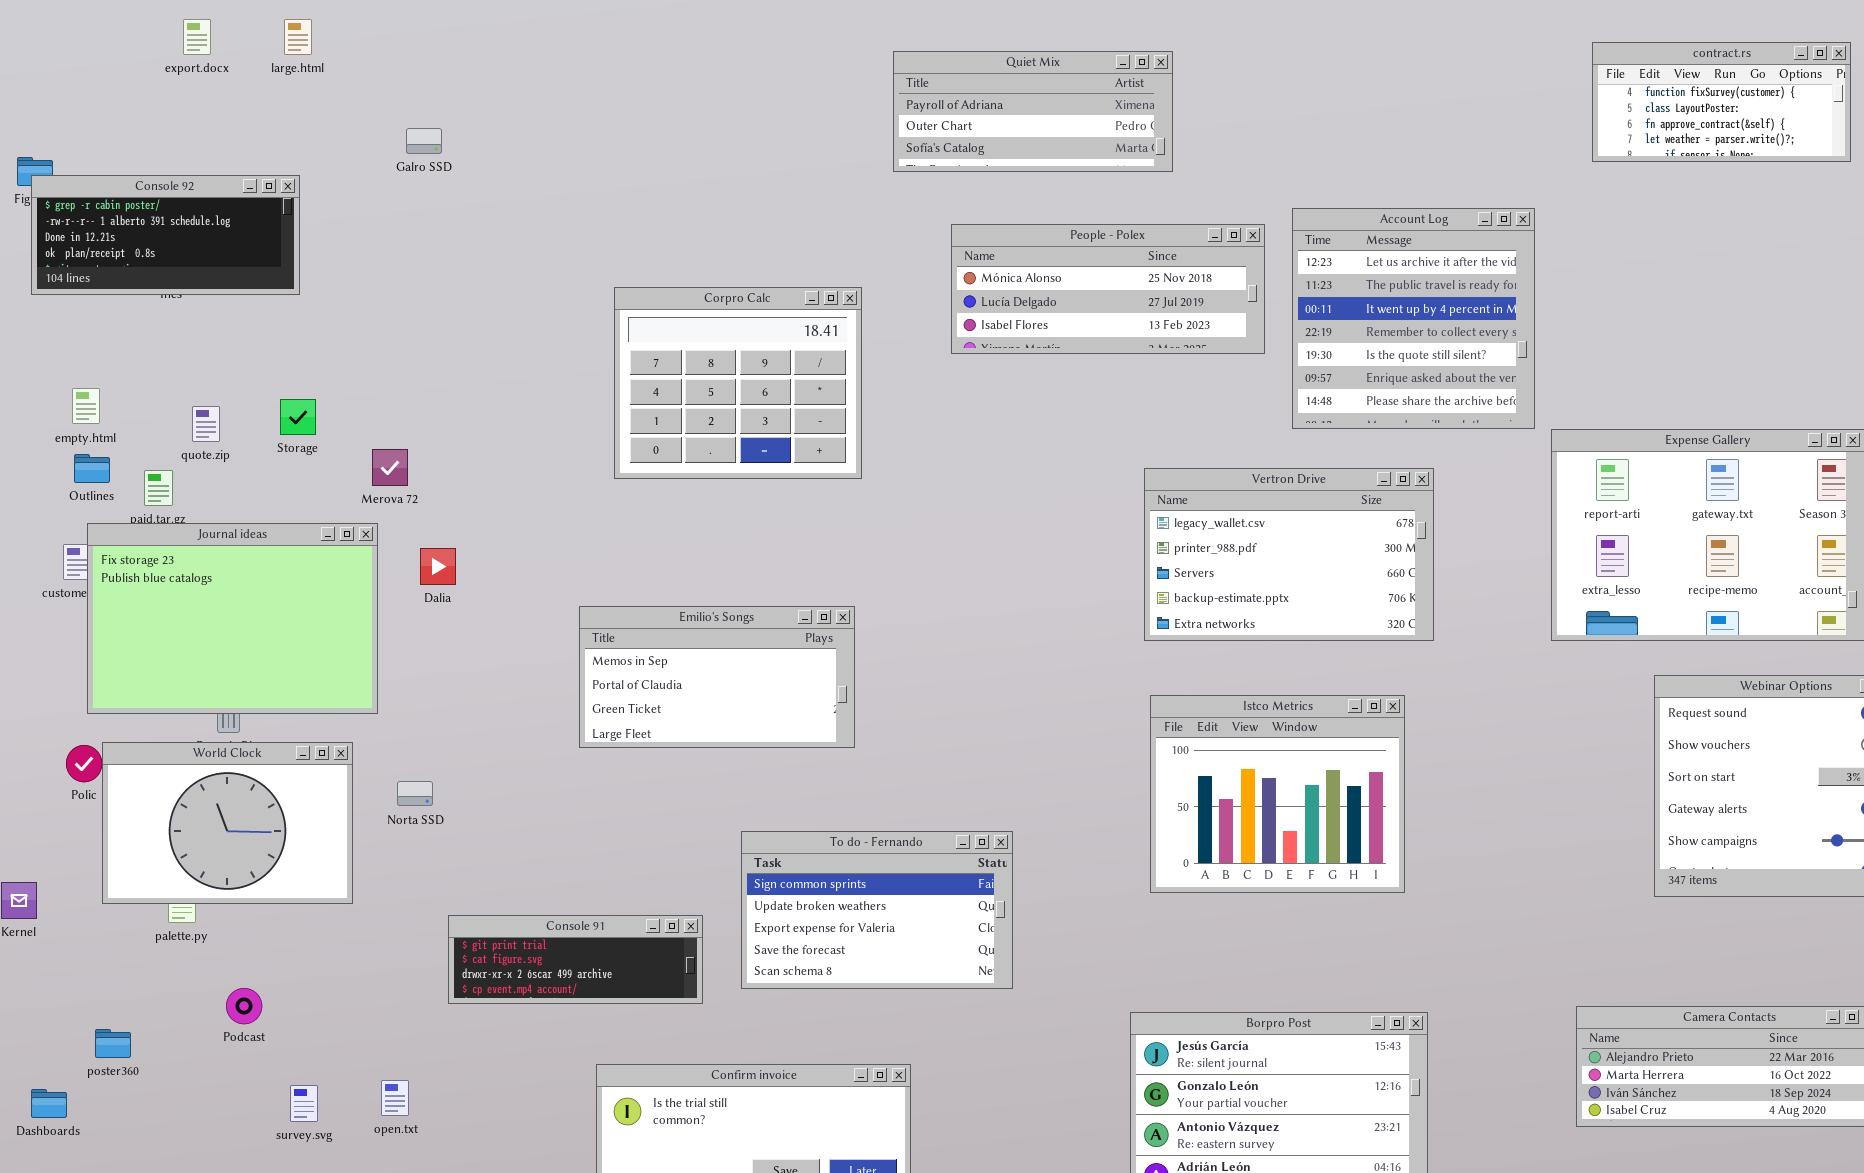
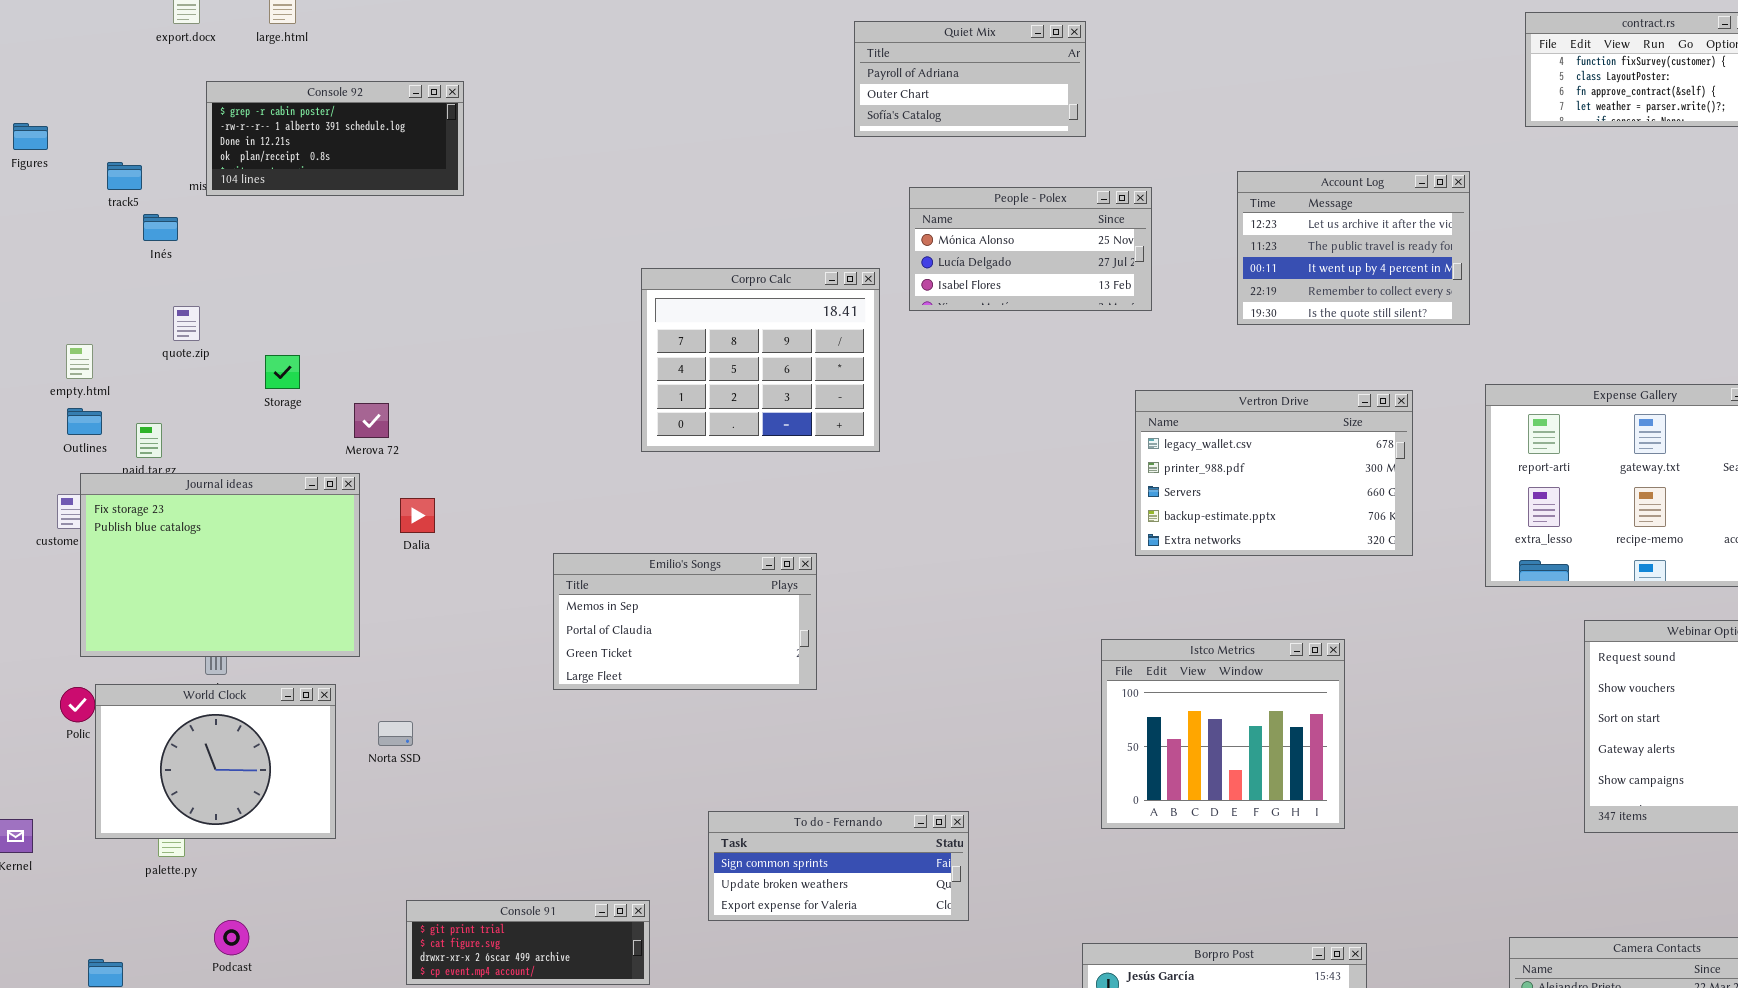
Quiet Mix: [893,51,1173,172] -> [854,21,1086,137], resized
Console 92: [31,175,300,295] -> [206,81,464,196], moved
Account Log: [1292,208,1535,429] -> [1237,171,1470,325], resized
People - Polex: [951,224,1265,354] -> [909,187,1152,311], resized
Corpro Calc: [614,287,862,479] -> [641,268,880,452], moved
quote.zip: [192,406,220,442] -> [173,306,200,341], moved
Vertron Drive: [1144,468,1434,641] -> [1135,390,1413,556], moved
To do - Fernando: [741,831,1013,989] -> [708,811,969,921], resized
Console 91: [448,915,703,1004] -> [406,900,650,985], moved

